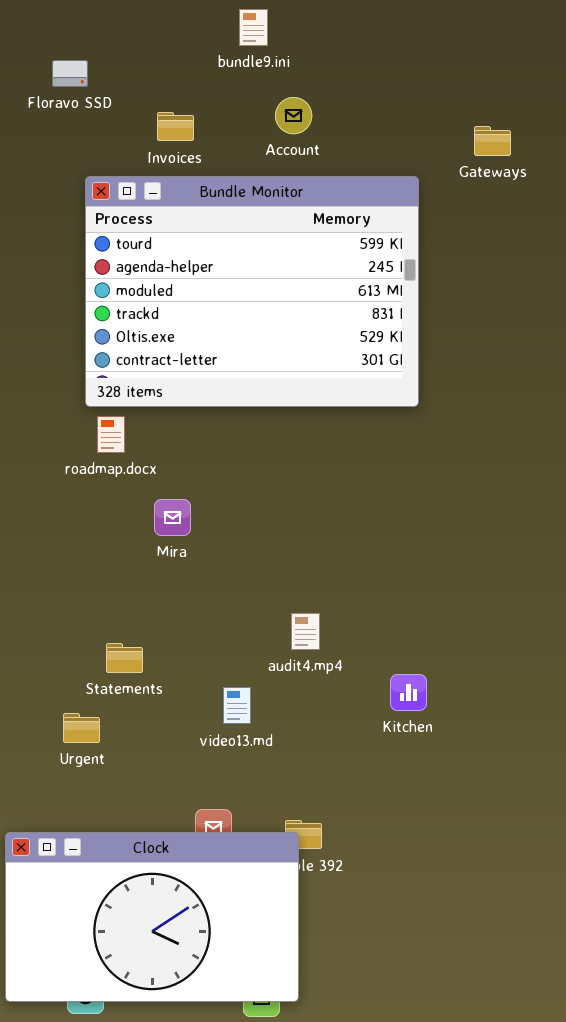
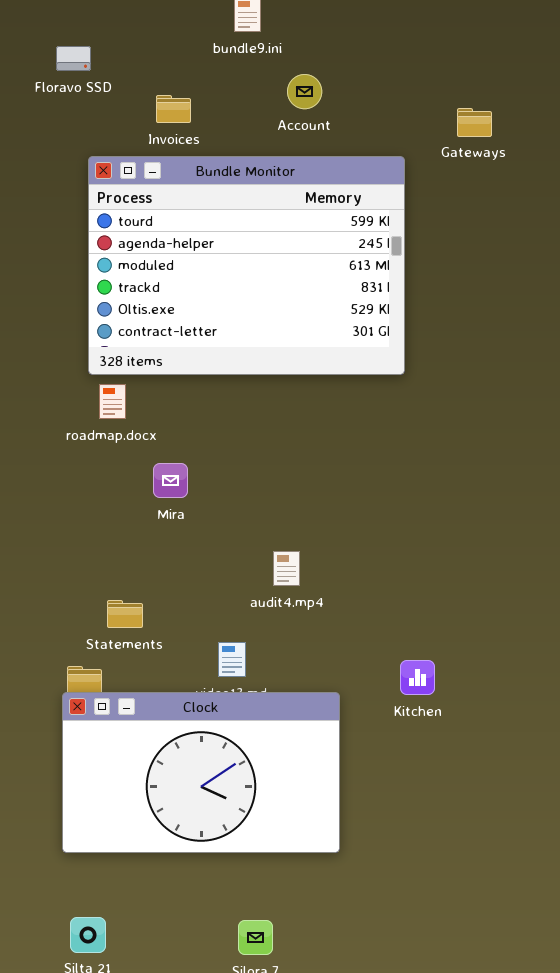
Account: [275,97,312,134] -> [287,74,322,109], moved
audit4.mp4: [291,613,320,650] -> [273,551,300,586], moved
Kitchen: [390,674,427,711] -> [400,660,435,695], moved
Clock: [5,832,299,1002] -> [62,692,340,853], moved

